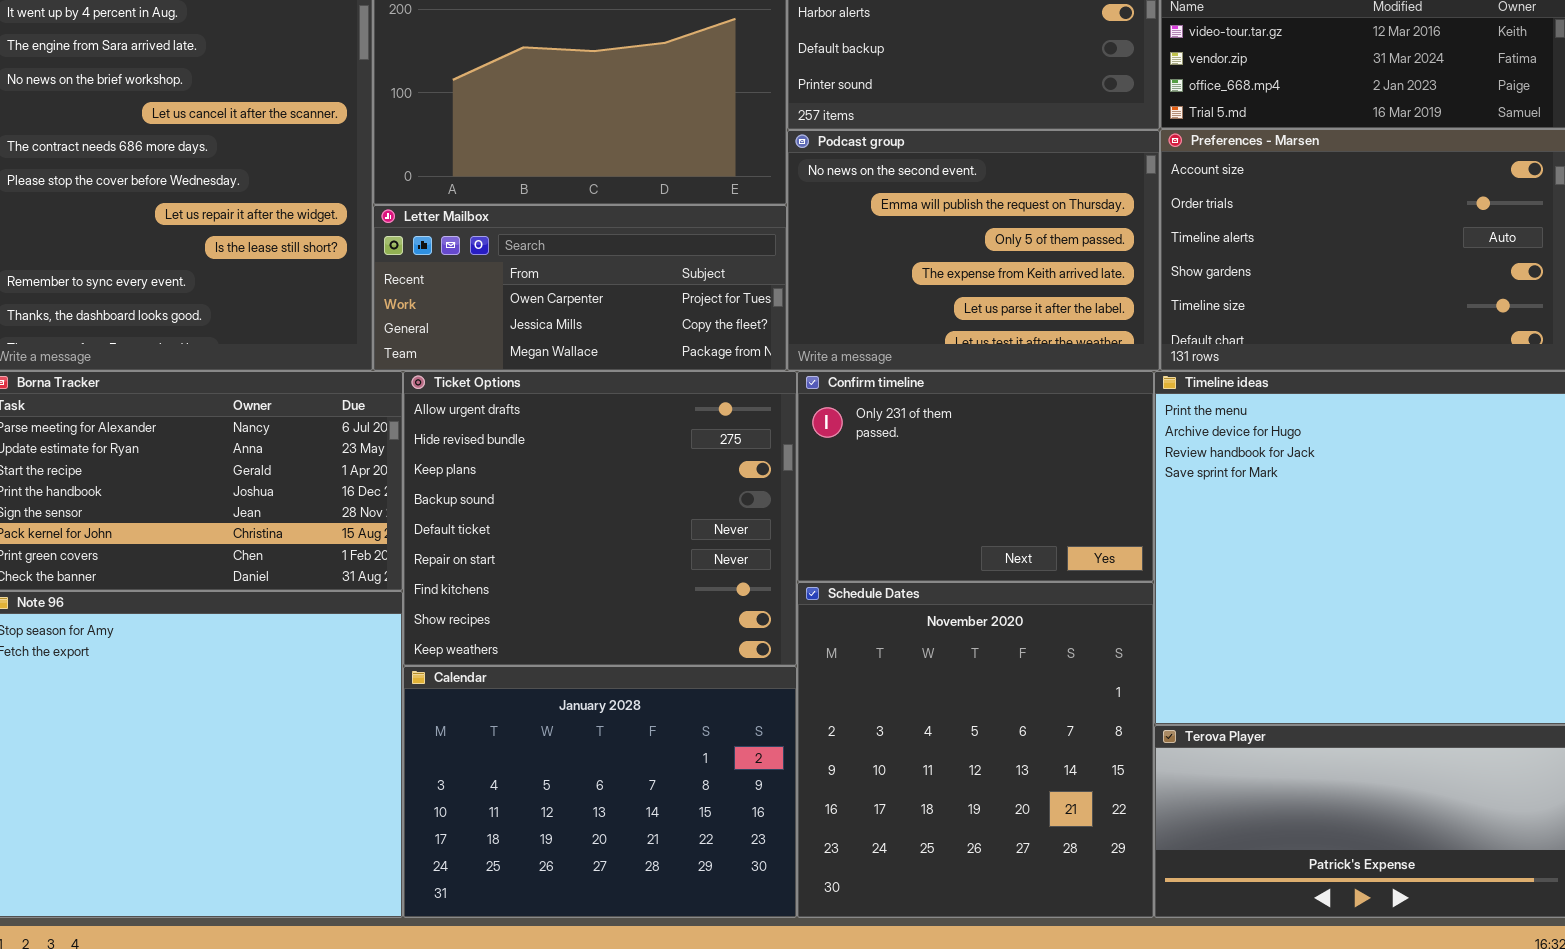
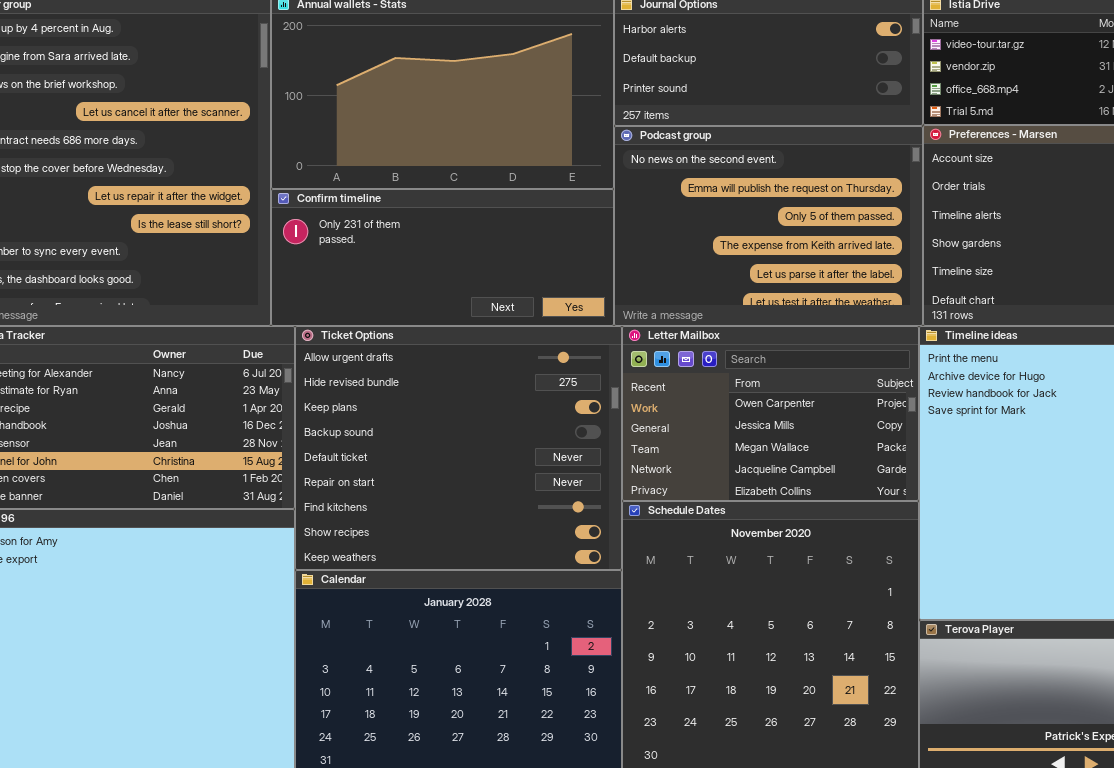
Letter Mailbox: [373,205,787,371] -> [622,326,919,501], moved, resized
Confirm timeline: [797,371,1154,582] -> [271,189,614,326], moved, resized

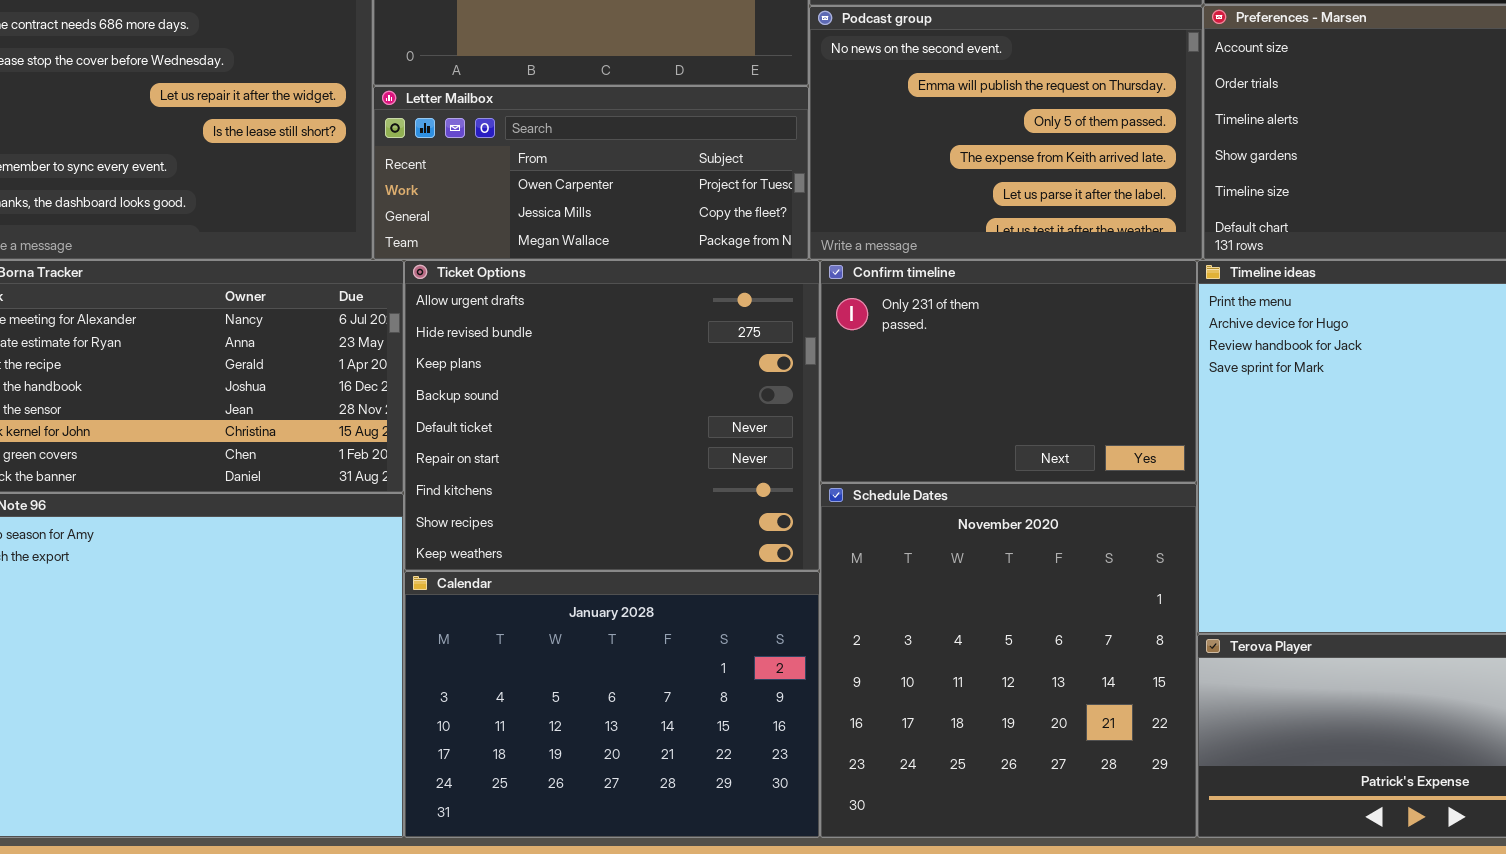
Confirm timeline: [271,189,614,326] -> [820,260,1197,483], moved, resized
Letter Mailbox: [622,326,919,501] -> [373,86,809,260], moved, resized

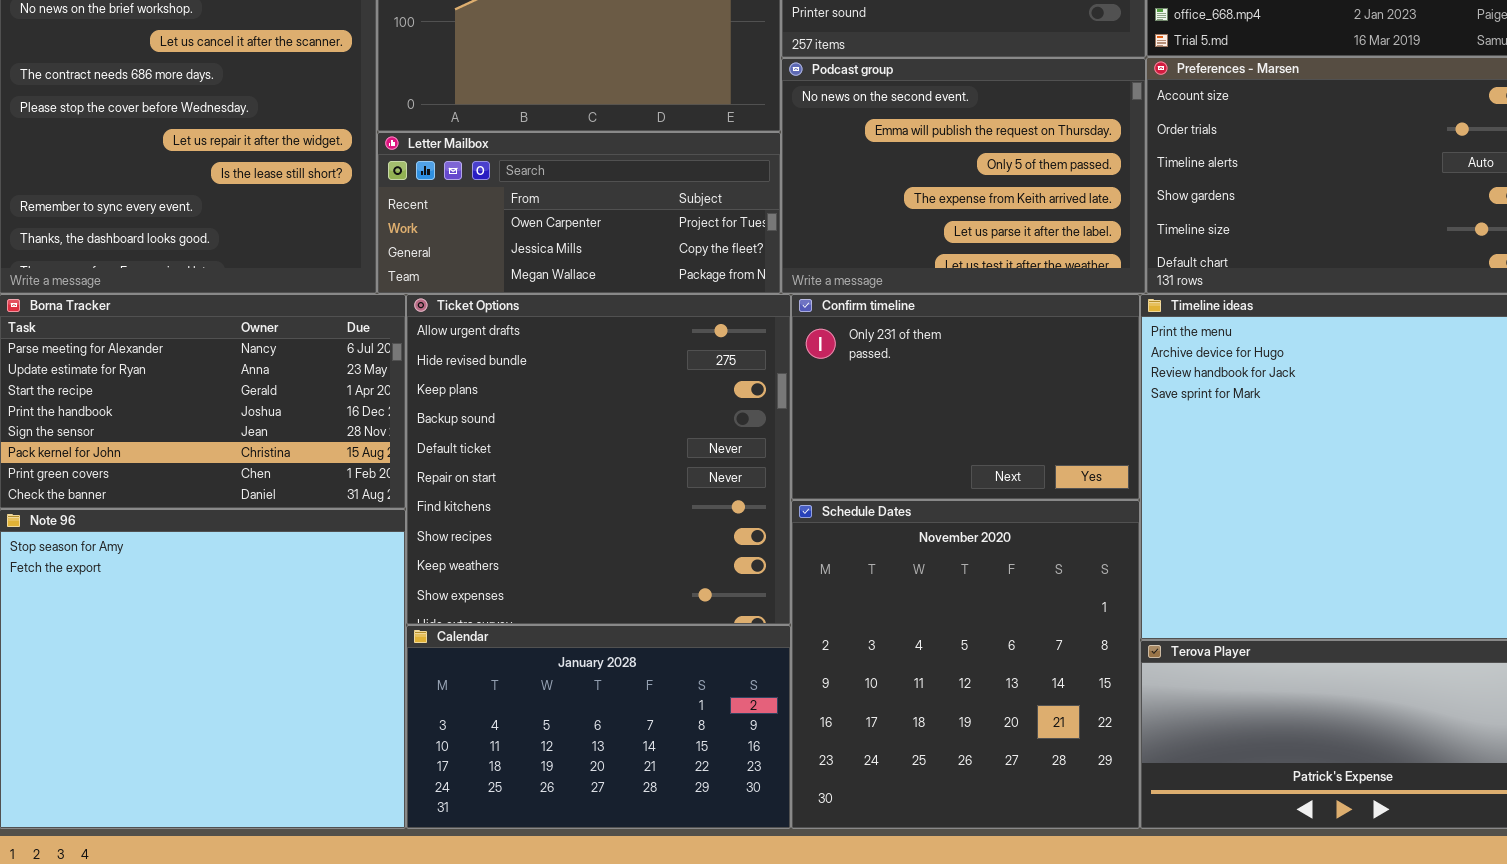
Ticket Options: [404,260,820,571] -> [406,294,791,625], resized
Calendar: [404,571,820,838] -> [406,625,791,829], resized

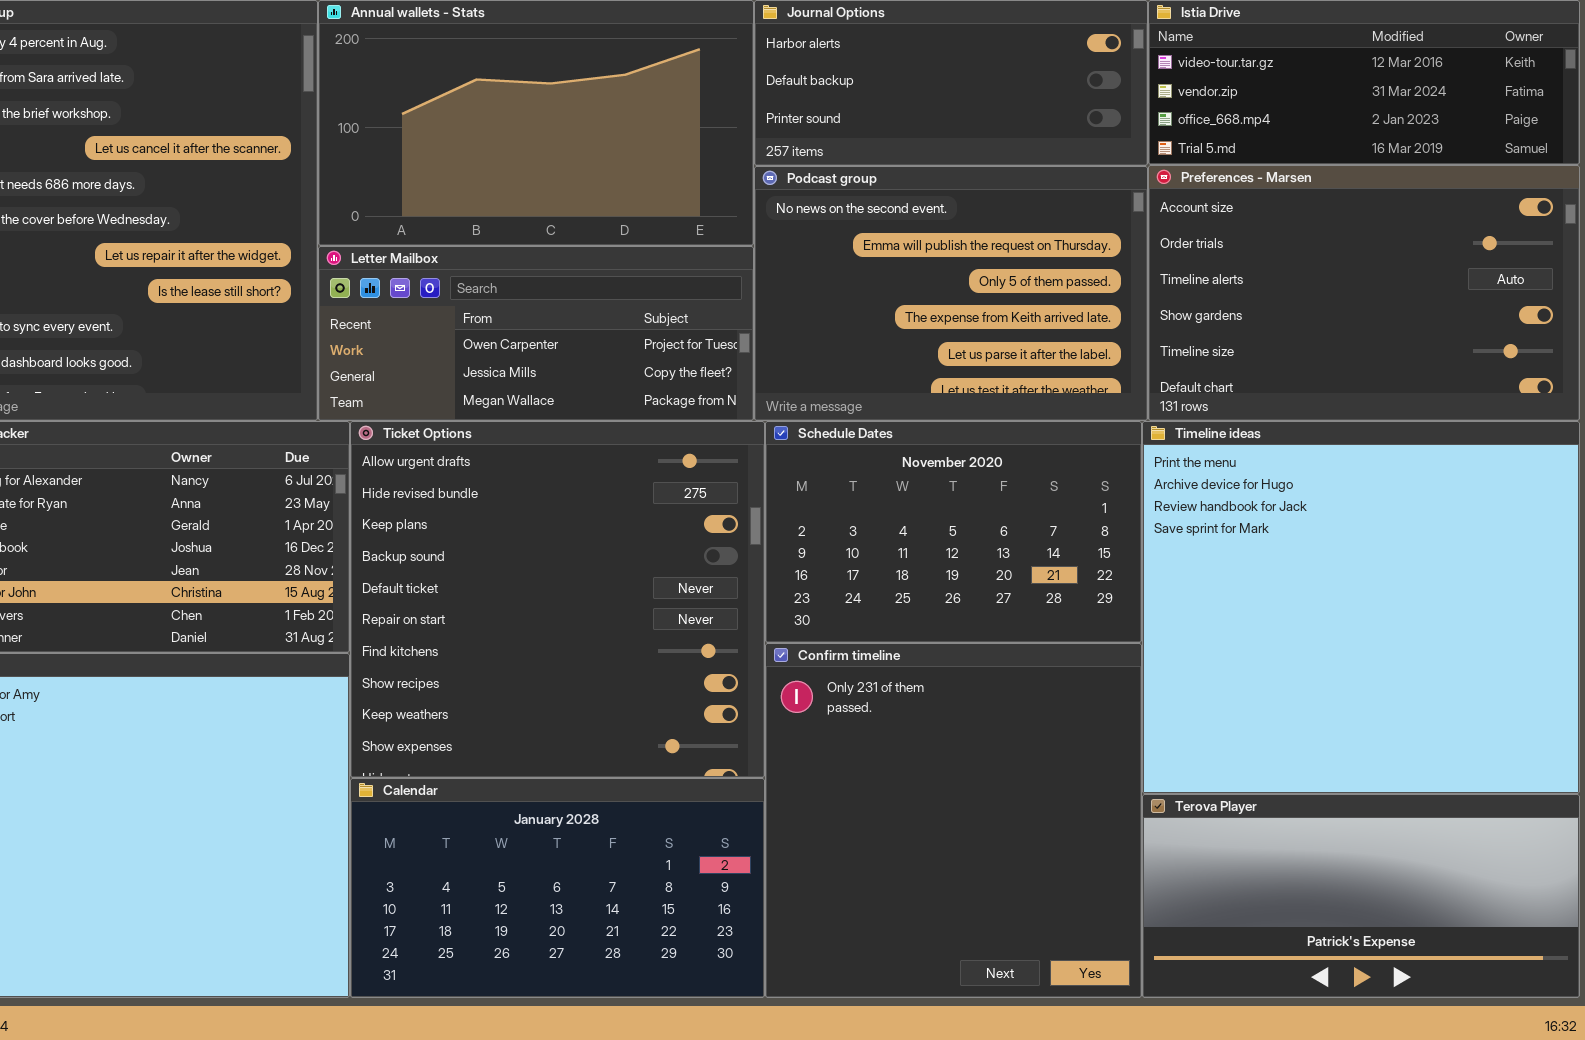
Confirm timeline: [791,294,1140,500] -> [765,643,1142,998], moved, resized
Schedule Dates: [791,500,1140,829] -> [765,421,1142,643], moved, resized

